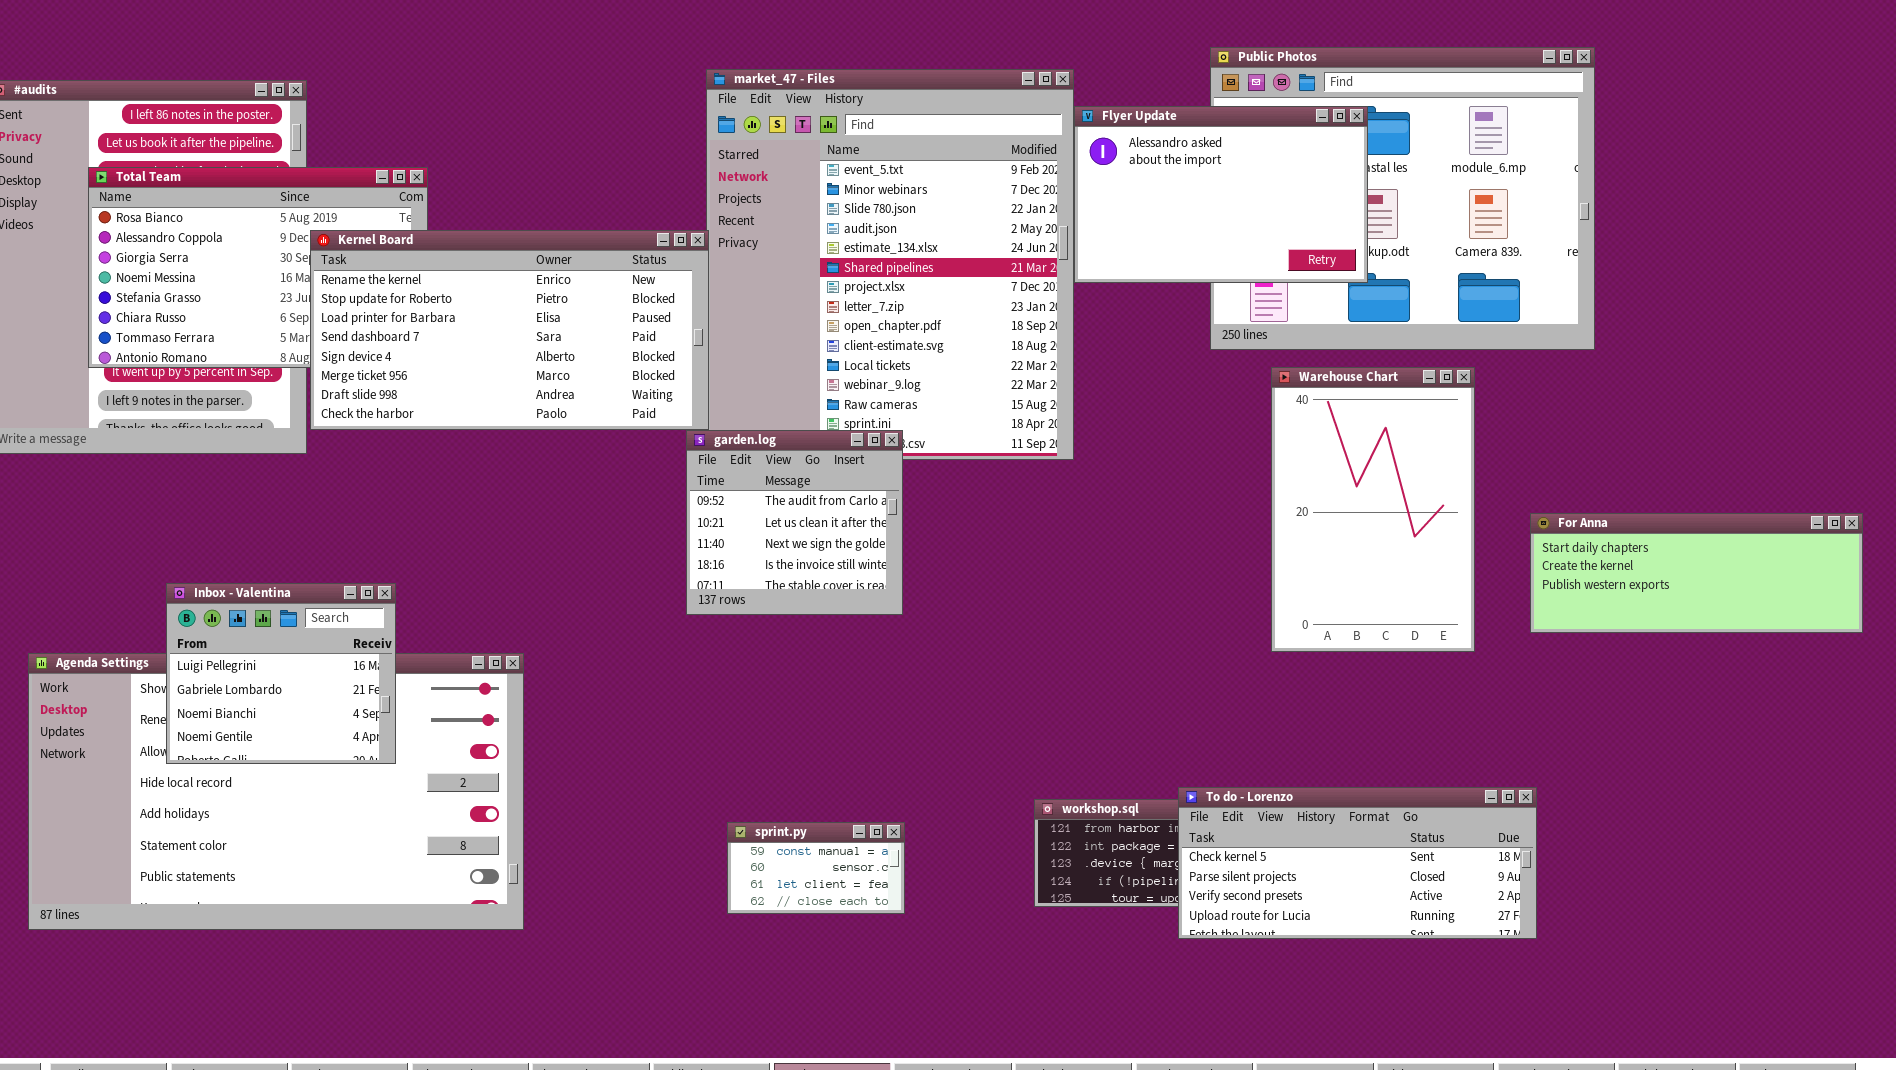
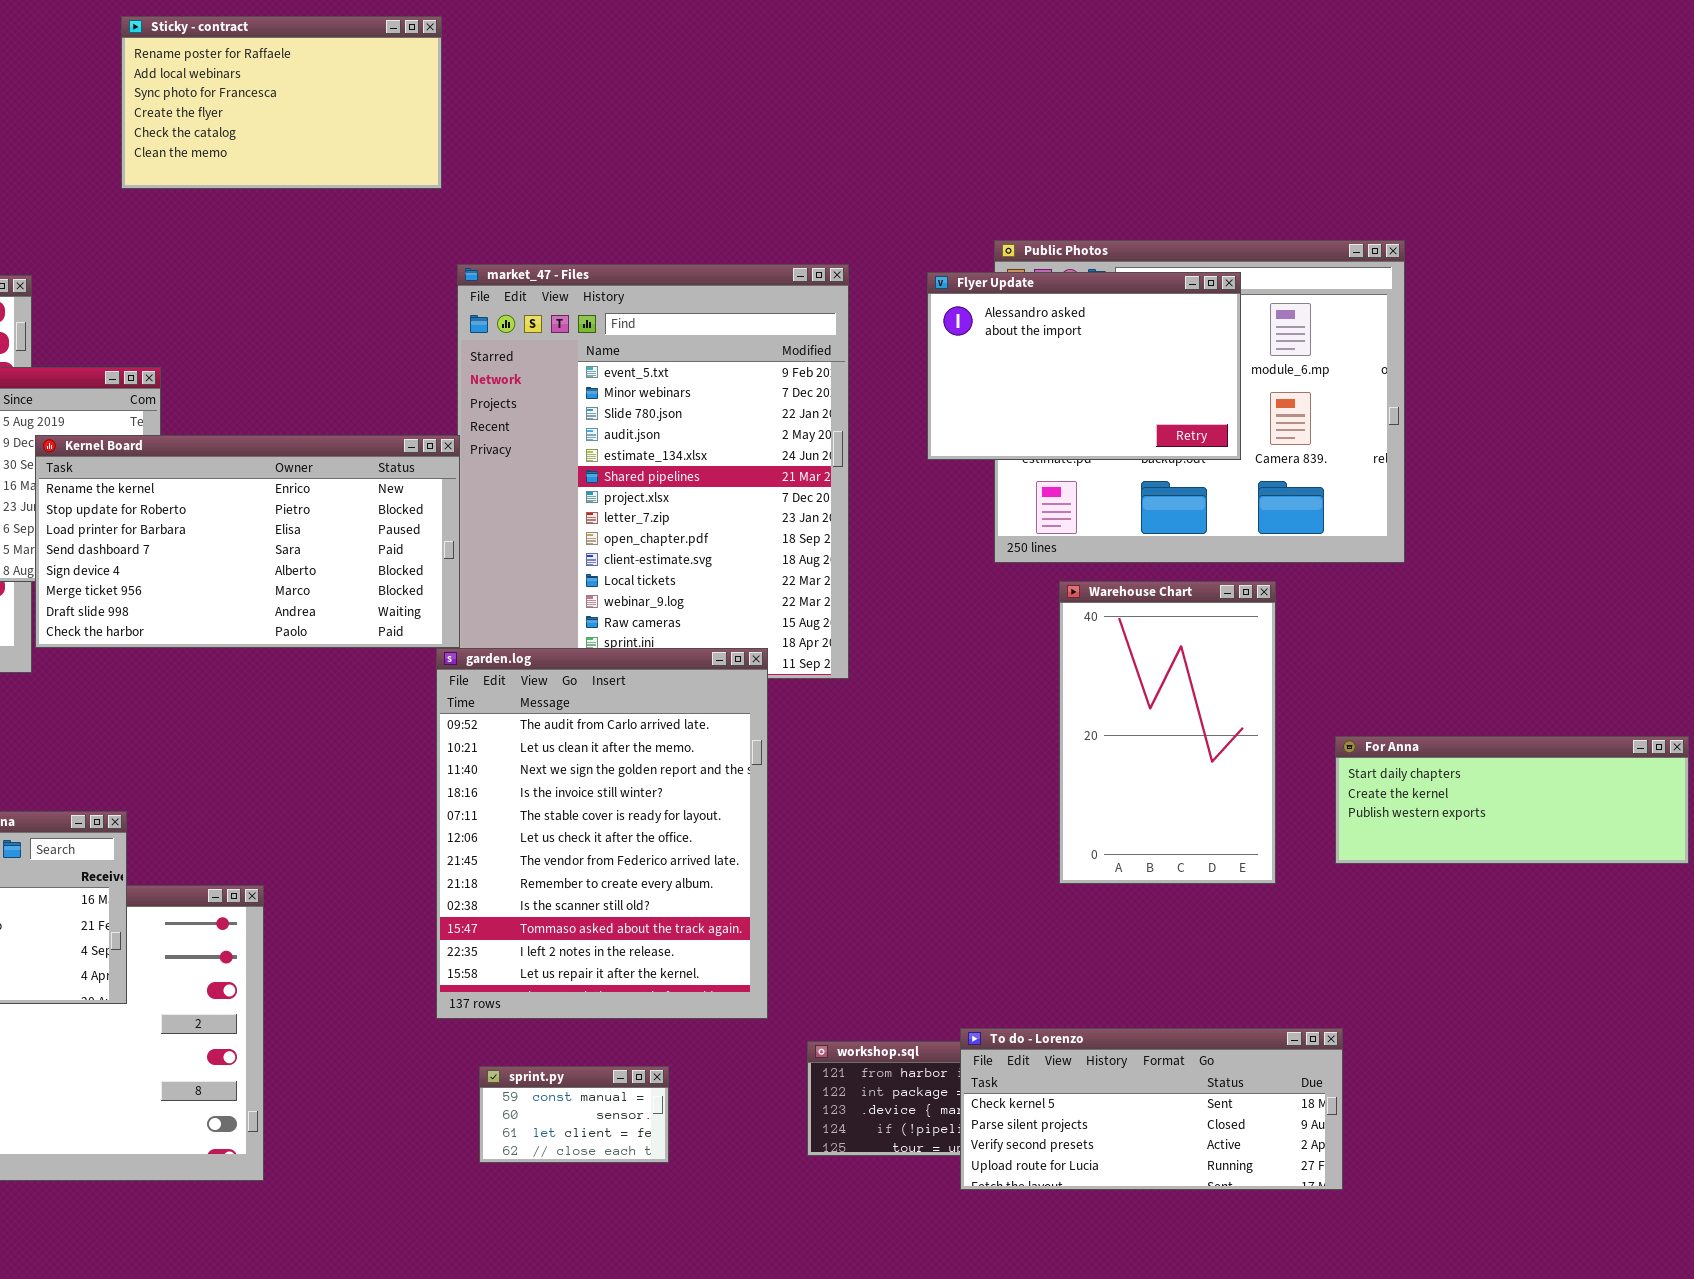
Flyer Update: [1074,106,1368,283] -> [927,272,1241,460], moved
garden.log: [686,430,903,615] -> [436,648,768,1019], resized

